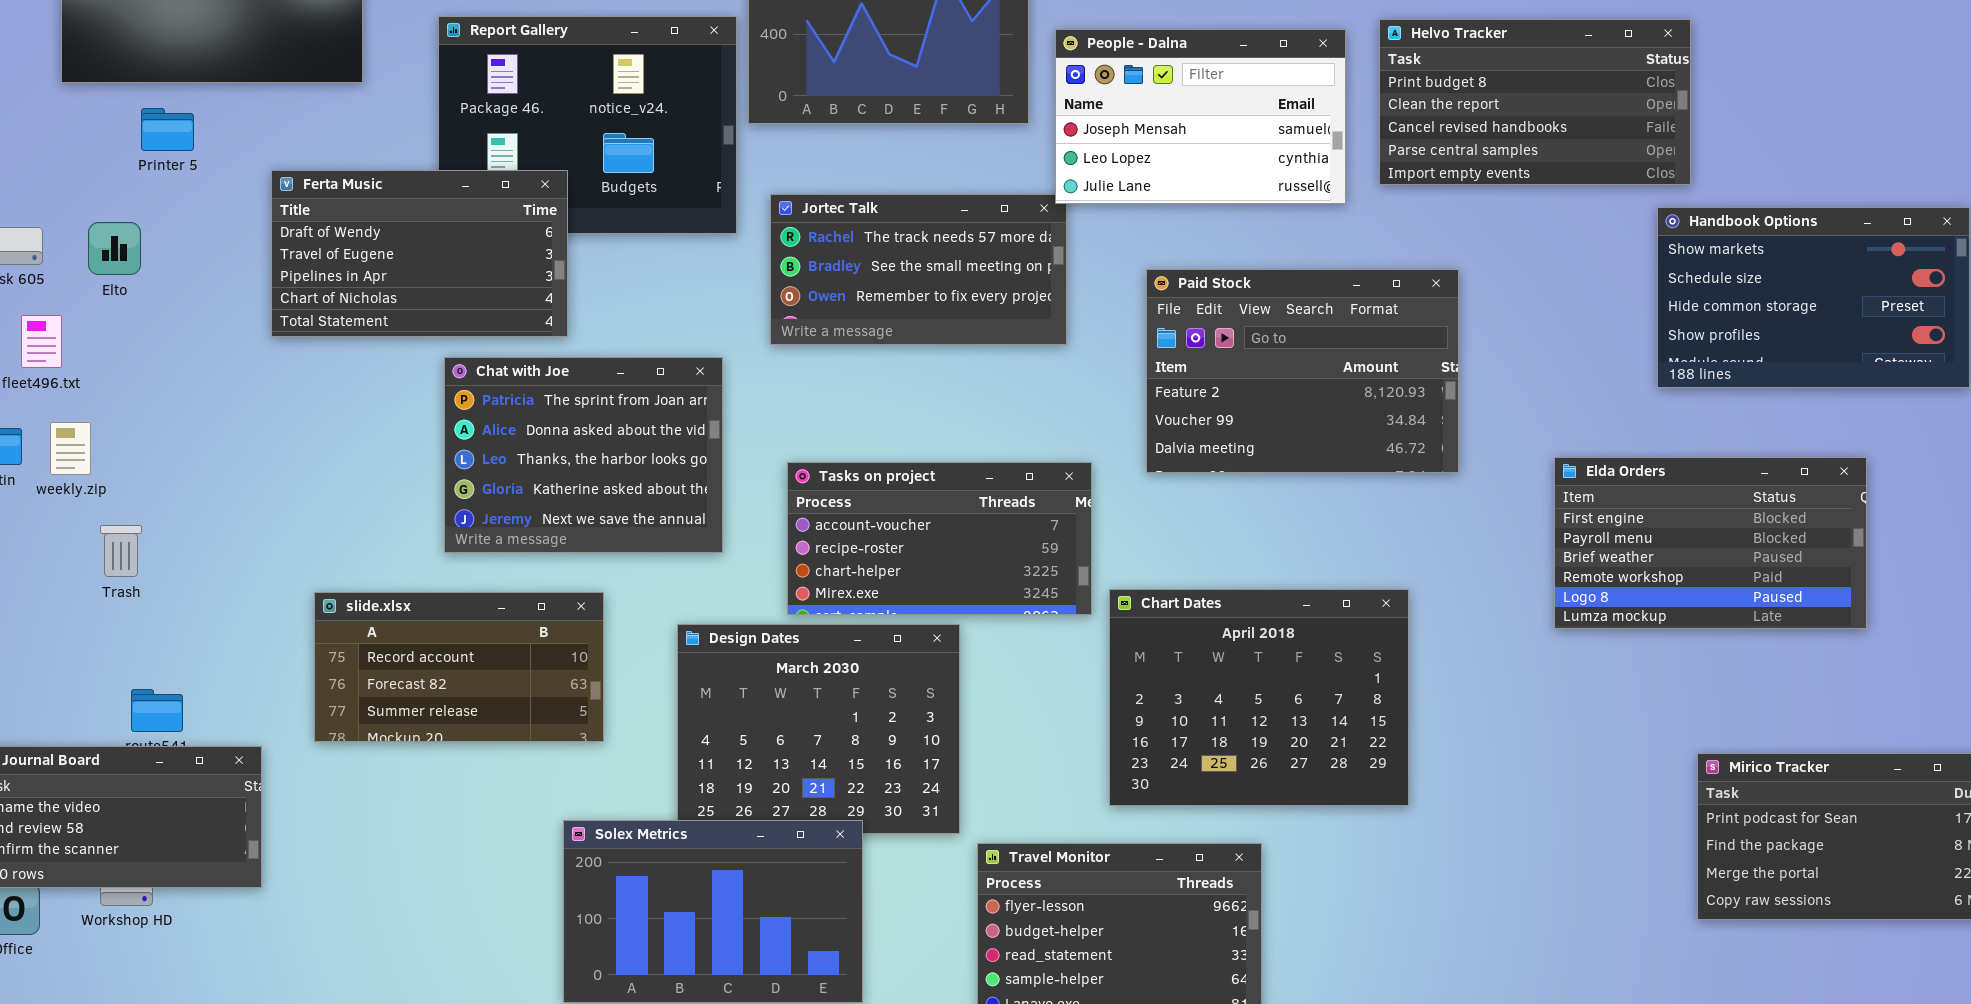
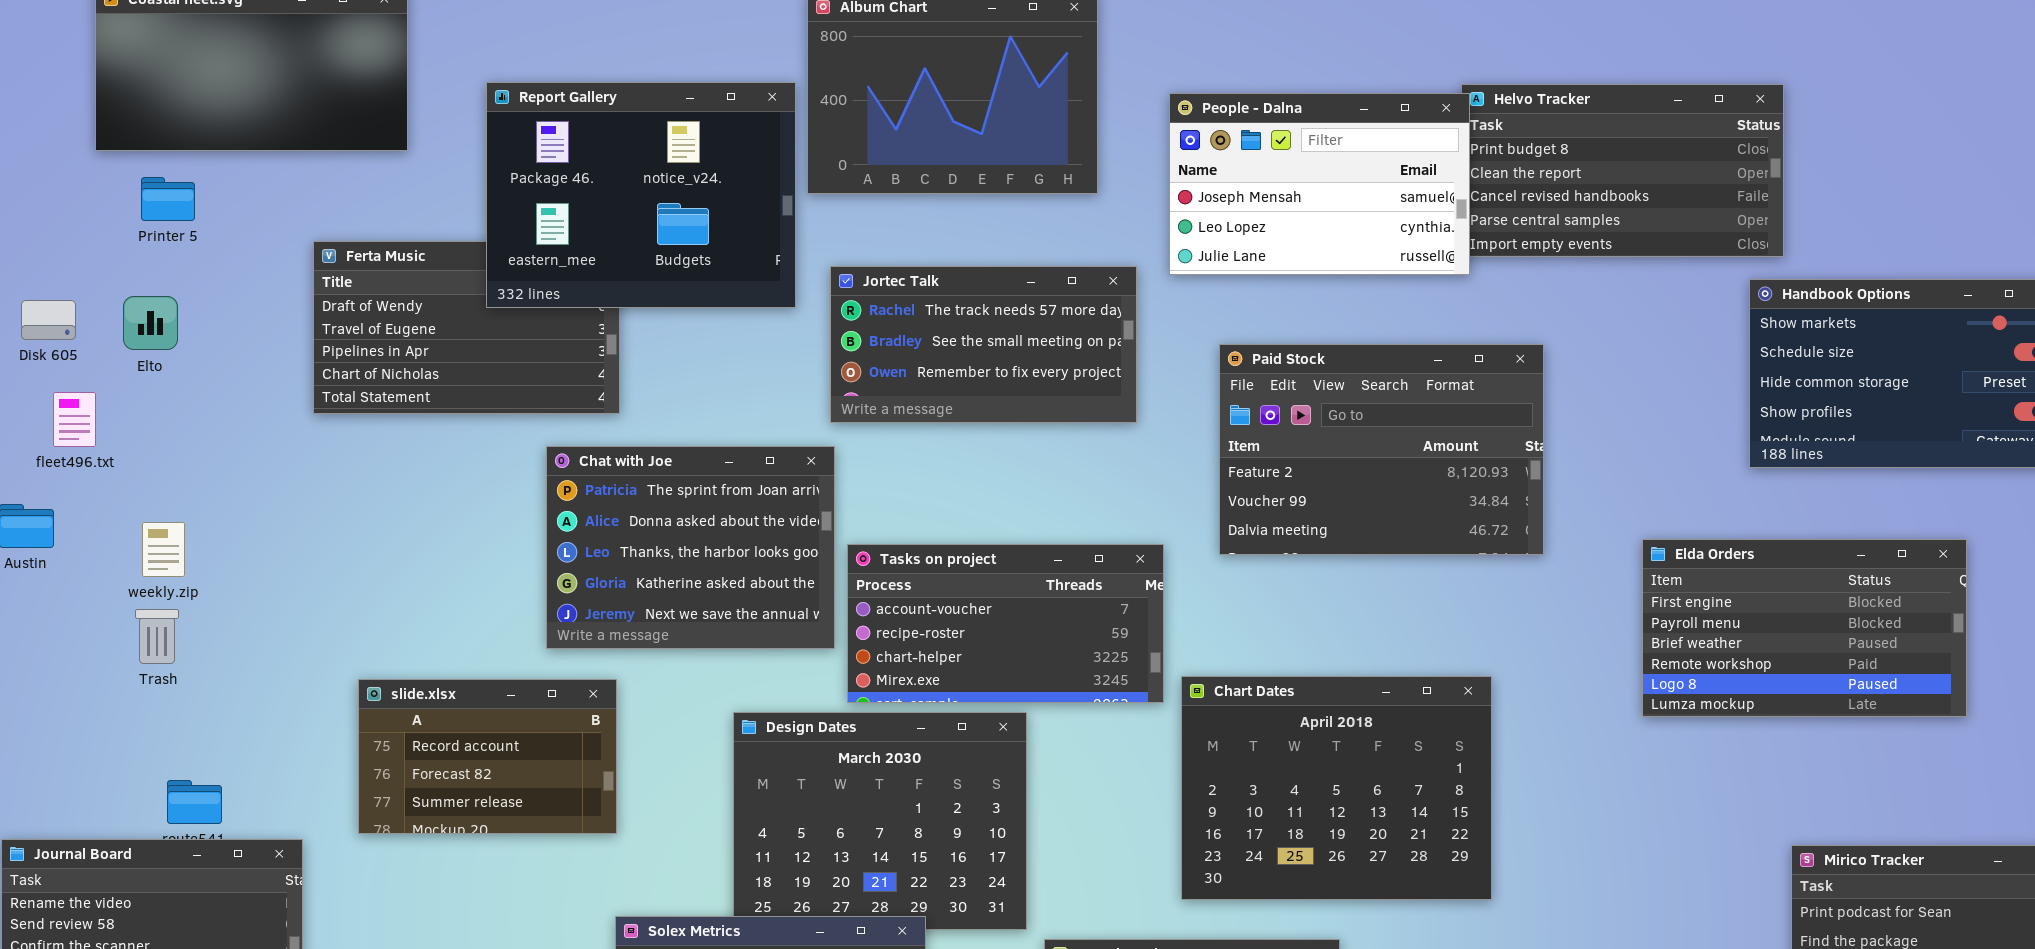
Report Gallery: [438,16,737,234] -> [486,82,796,308], raised
People - Dalna: [1055,29,1346,204] -> [1169,93,1470,275], moved
Printer 5: [141,108,194,151] -> [141,177,195,221], moved
Chat with Joe: [444,357,723,553] -> [546,446,835,649], moved
weekly.zip: [50,422,91,475] -> [142,522,185,577], moved
slide.xlsx: [314,592,604,742] -> [358,679,617,834], resized

